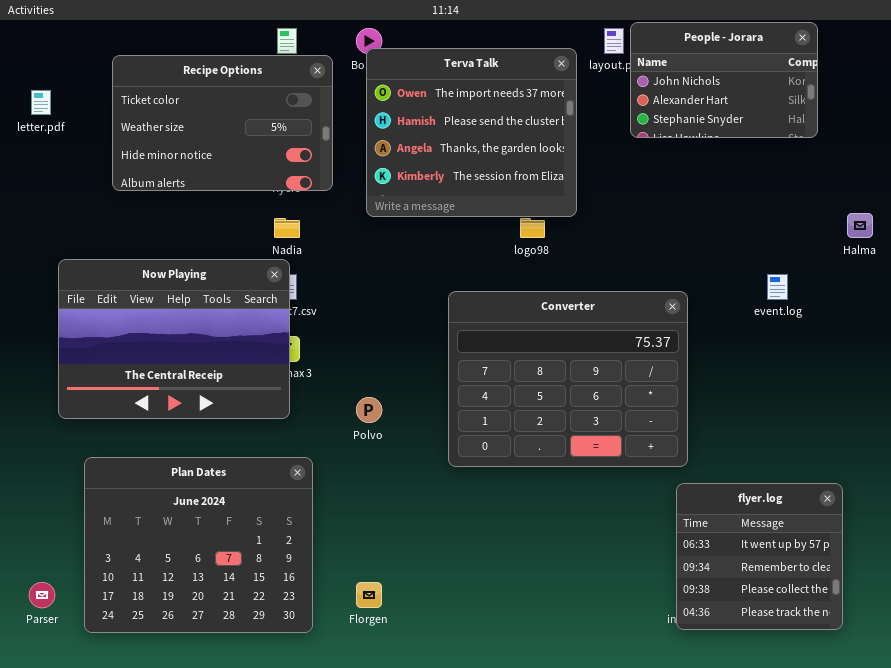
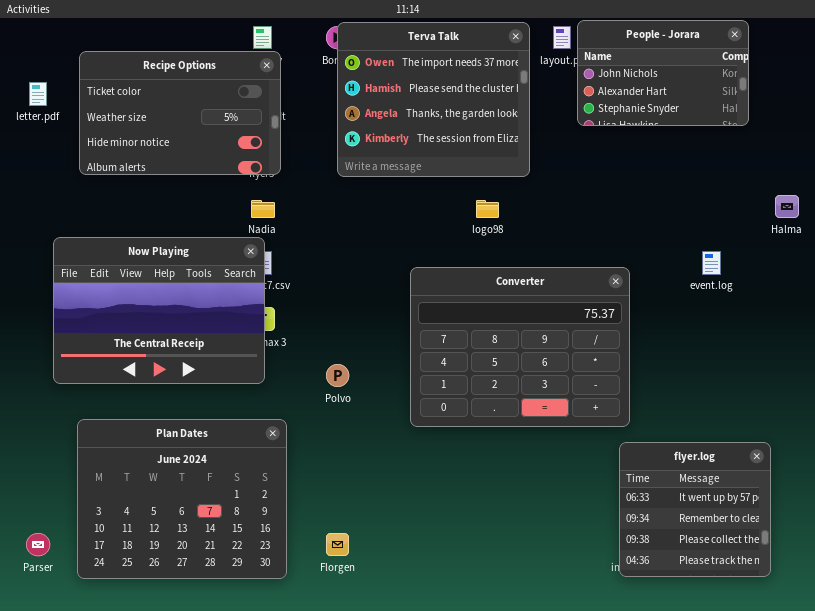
Terva Talk: [366,48,577,217] -> [337,22,530,177], moved
Recipe Options: [112,55,333,191] -> [79,51,281,175], moved

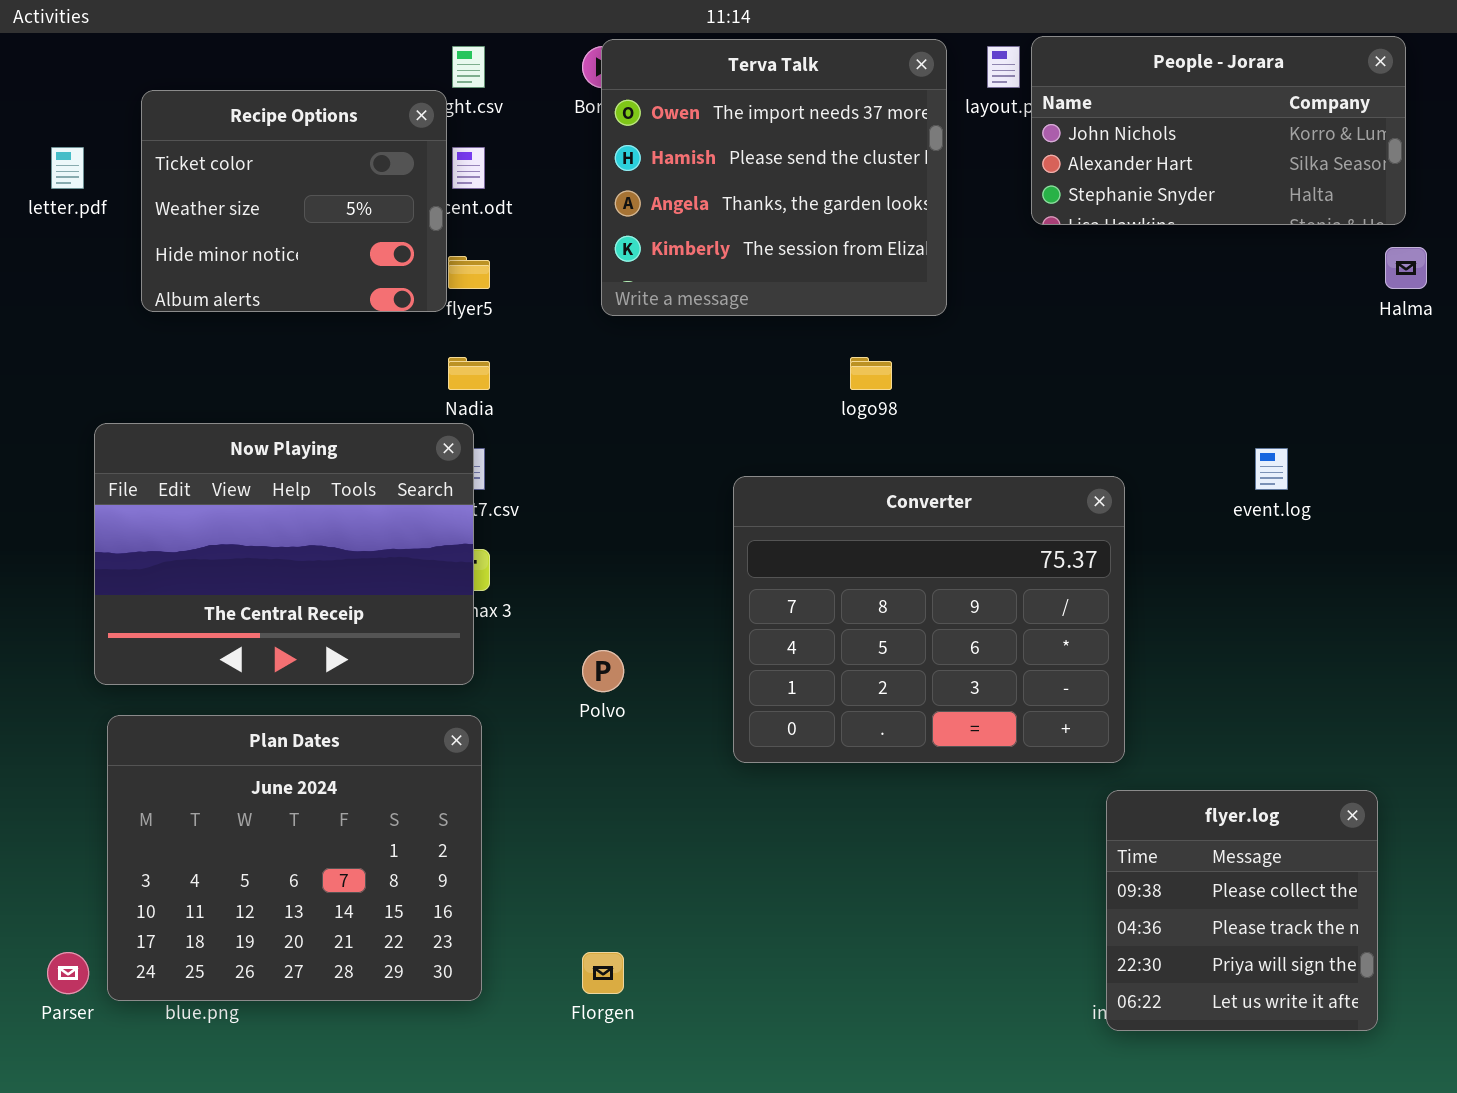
People - Jorara: [577,20,749,126] -> [1031,36,1406,225], resized
Recipe Options: [79,51,281,175] -> [141,90,447,312], resized
Halma: [775,195,799,218] -> [1385,247,1427,289], moved
Plan Dates: [77,419,287,579] -> [107,715,482,1001], moved
flyer.log: [619,442,771,577] -> [1106,790,1378,1031], scrolled down 2 rows

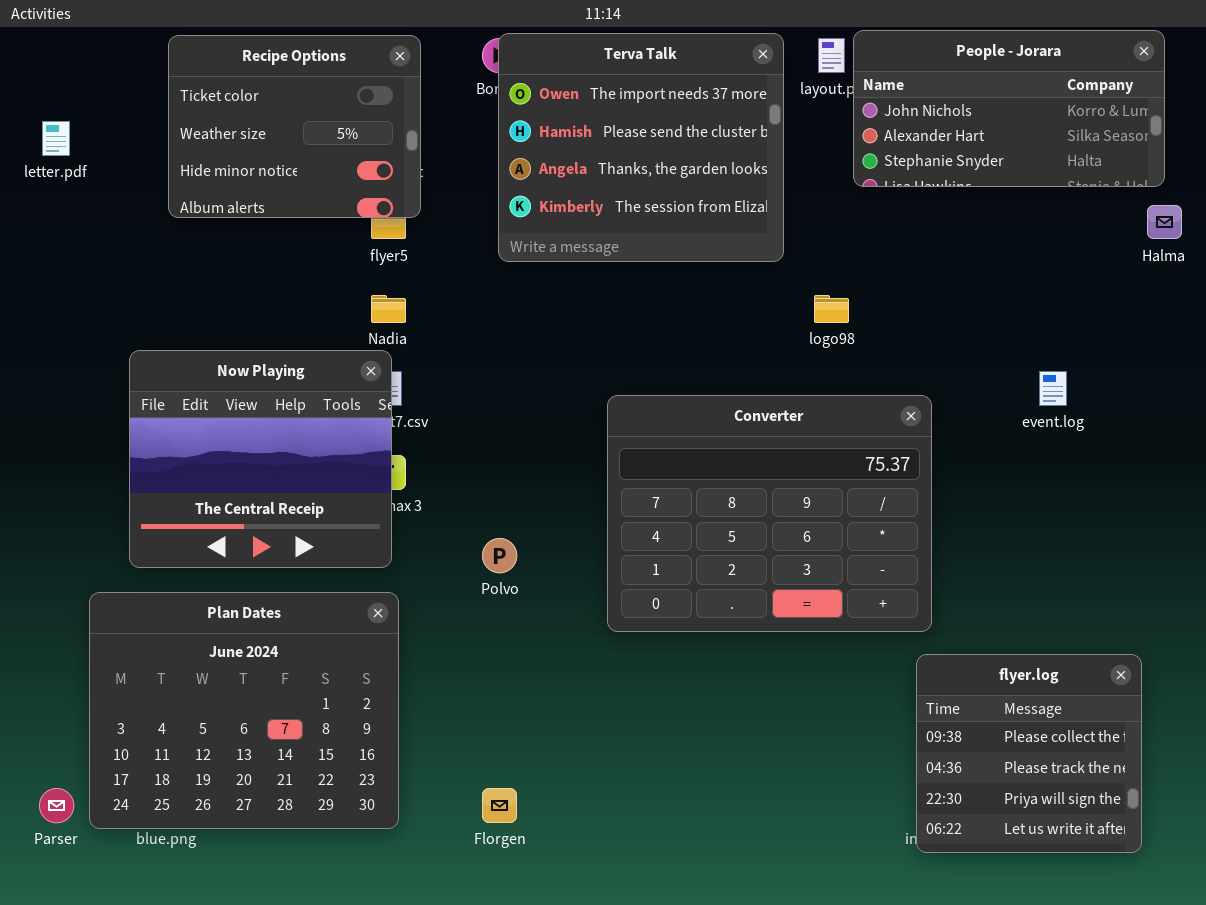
Recipe Options: [141,90,447,312] -> [168,35,421,218], moved
logo98: [850,357,892,390] -> [814,295,849,323], moved
Now Playing: [94,423,474,685] -> [129,350,392,568], resized

